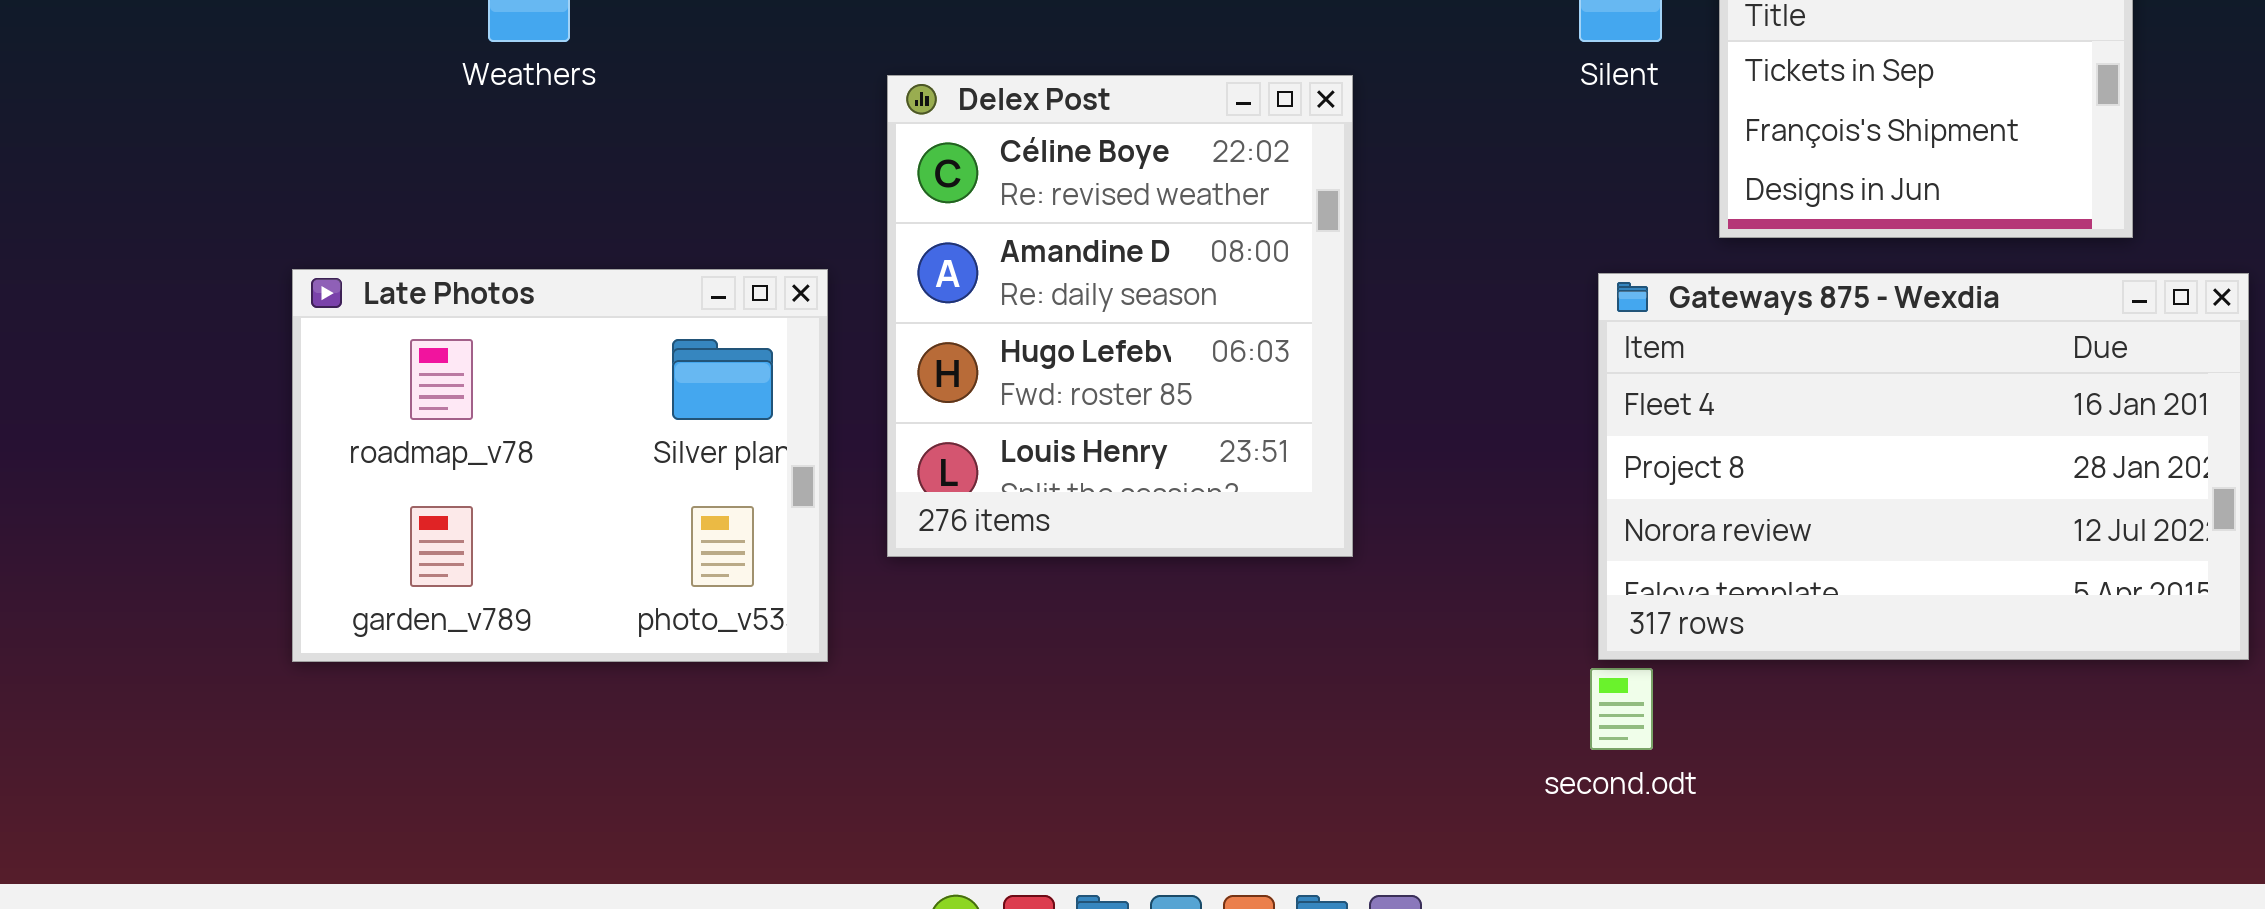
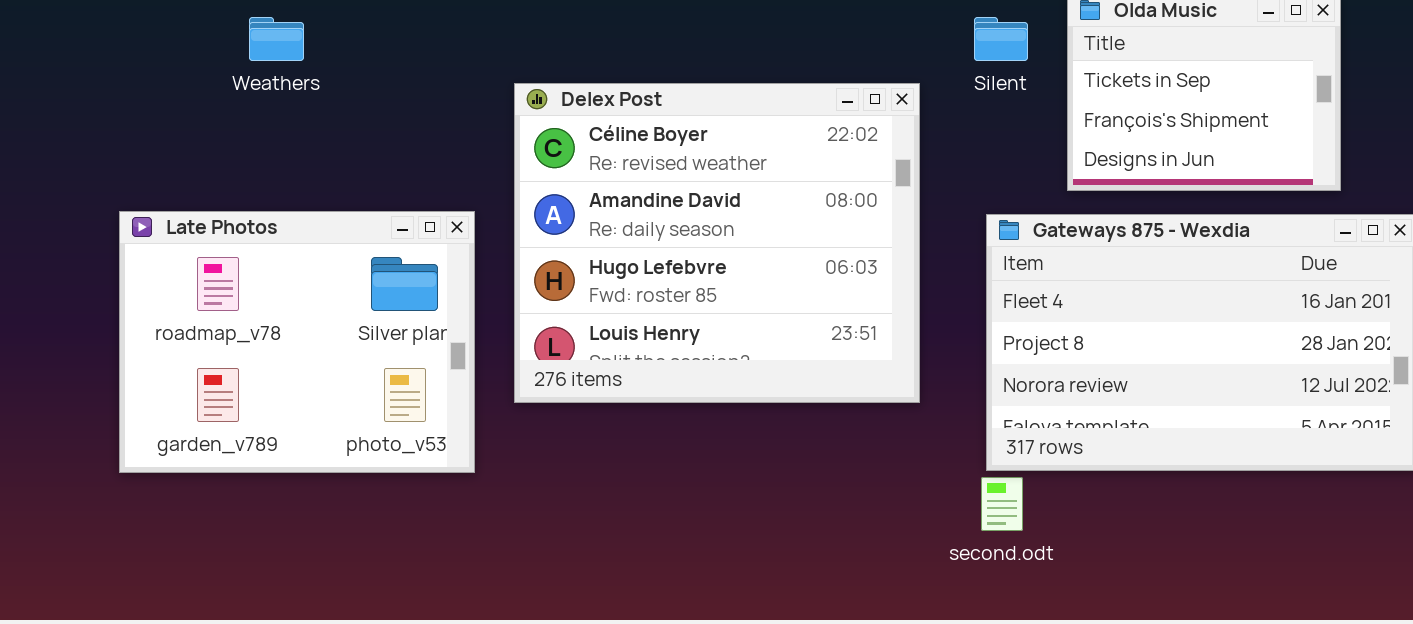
Delex Post: [887,75,1353,557] -> [514,83,920,403], resized

